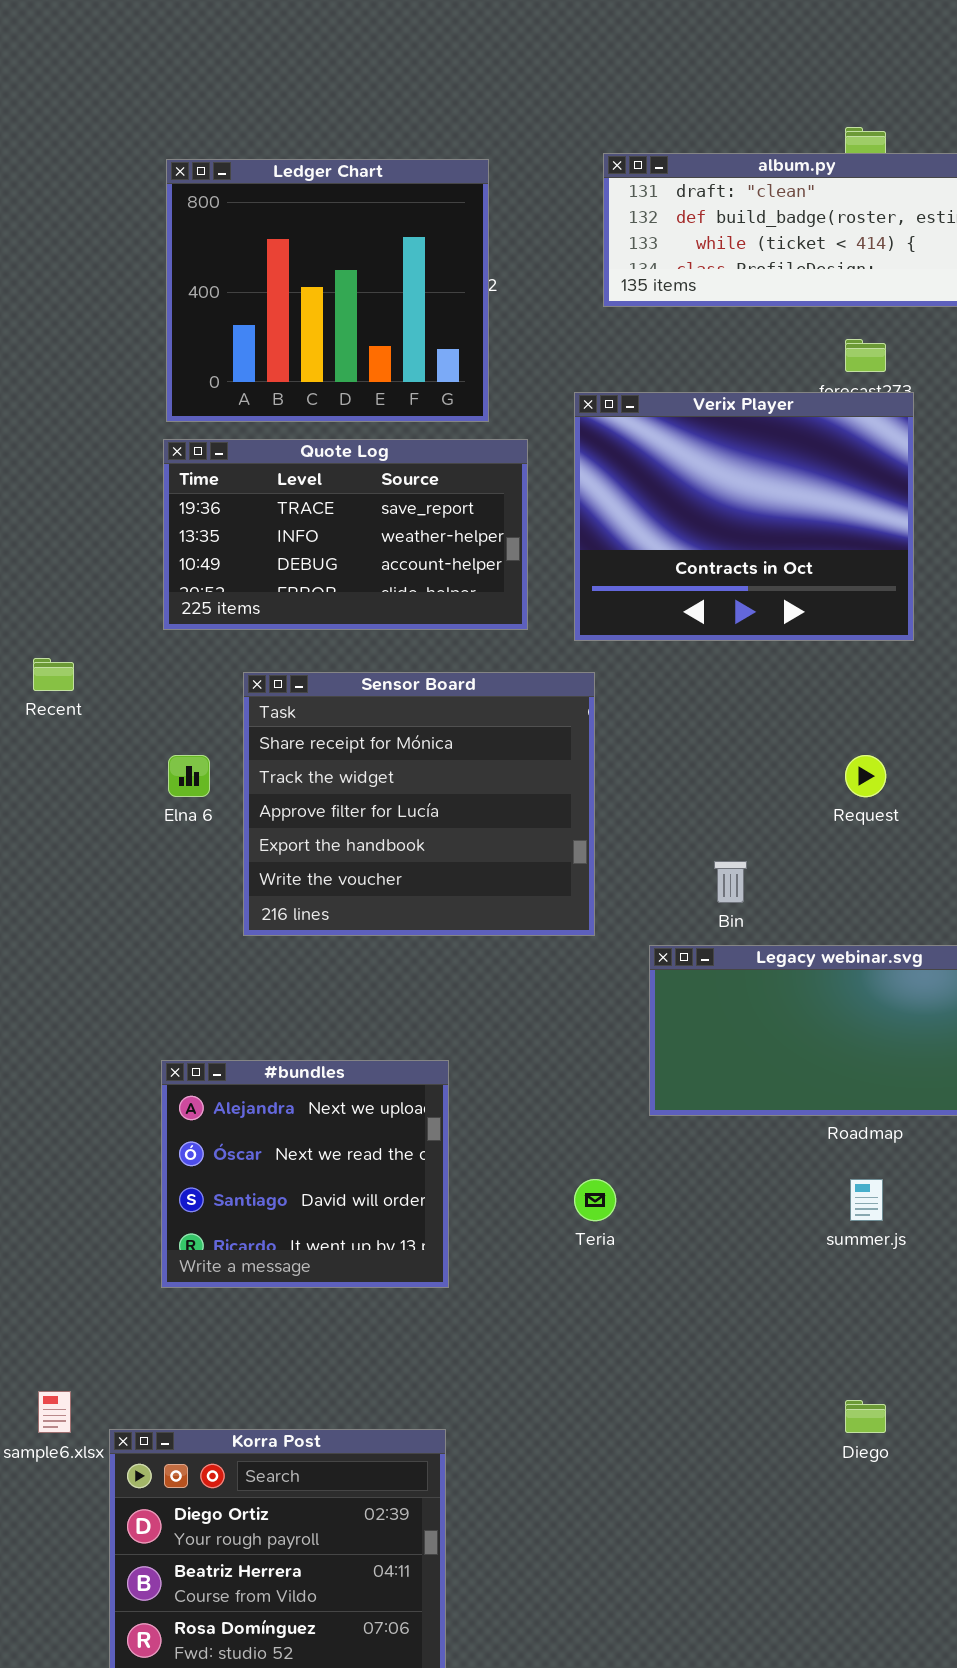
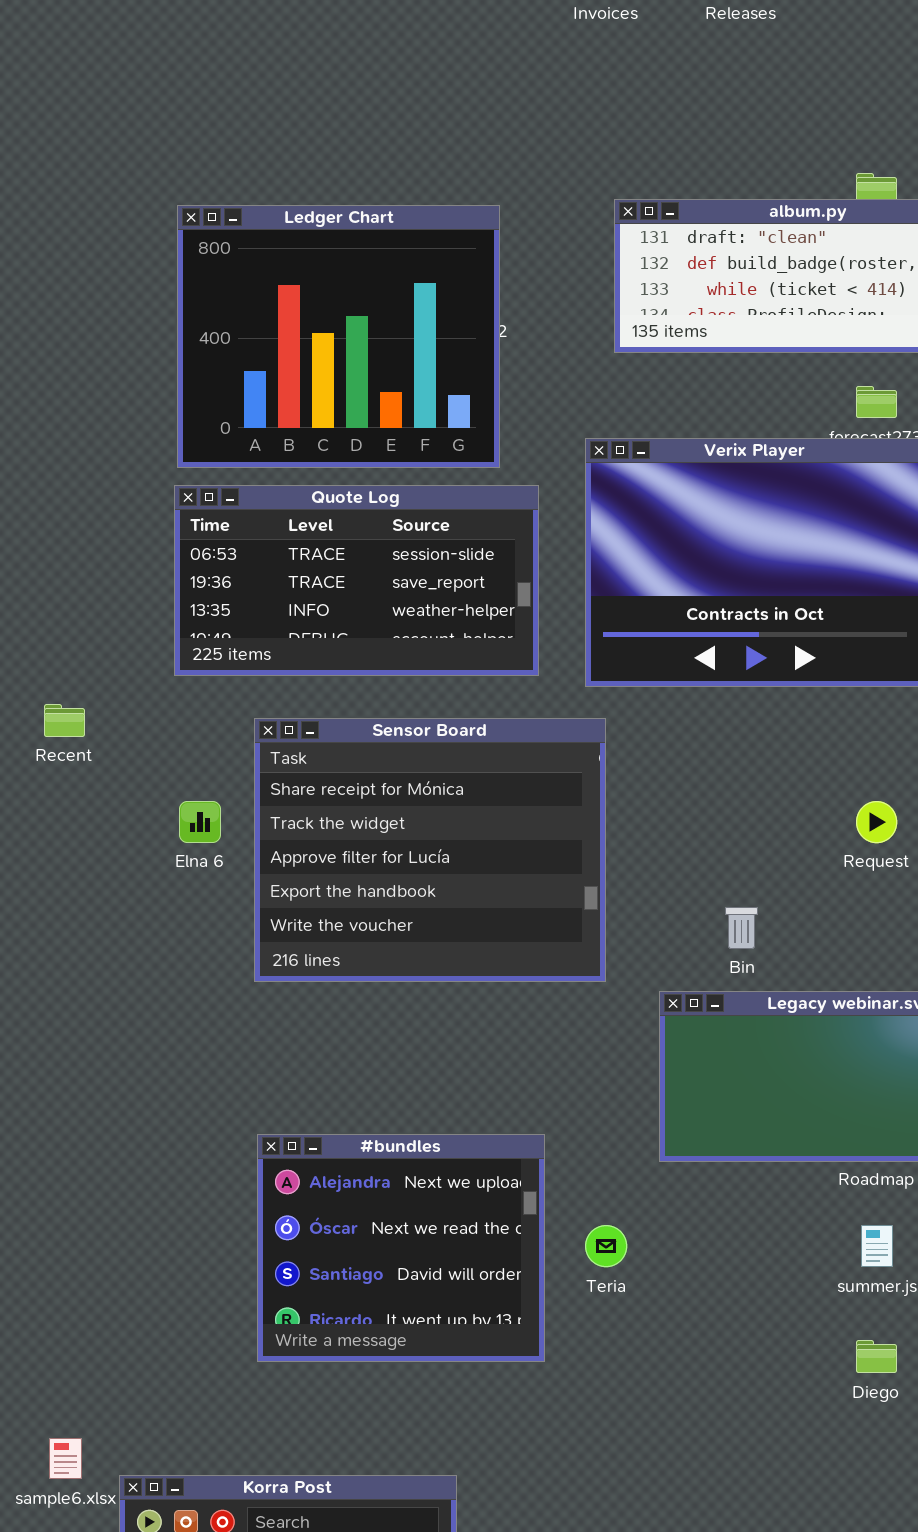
Quote Log: [163,439,528,630] -> [174,485,539,676], scrolled up 1 row
#bundles: [161,1060,449,1288] -> [257,1134,545,1362], moved
Diego: [845,1400,886,1433] -> [856,1340,897,1373], moved

